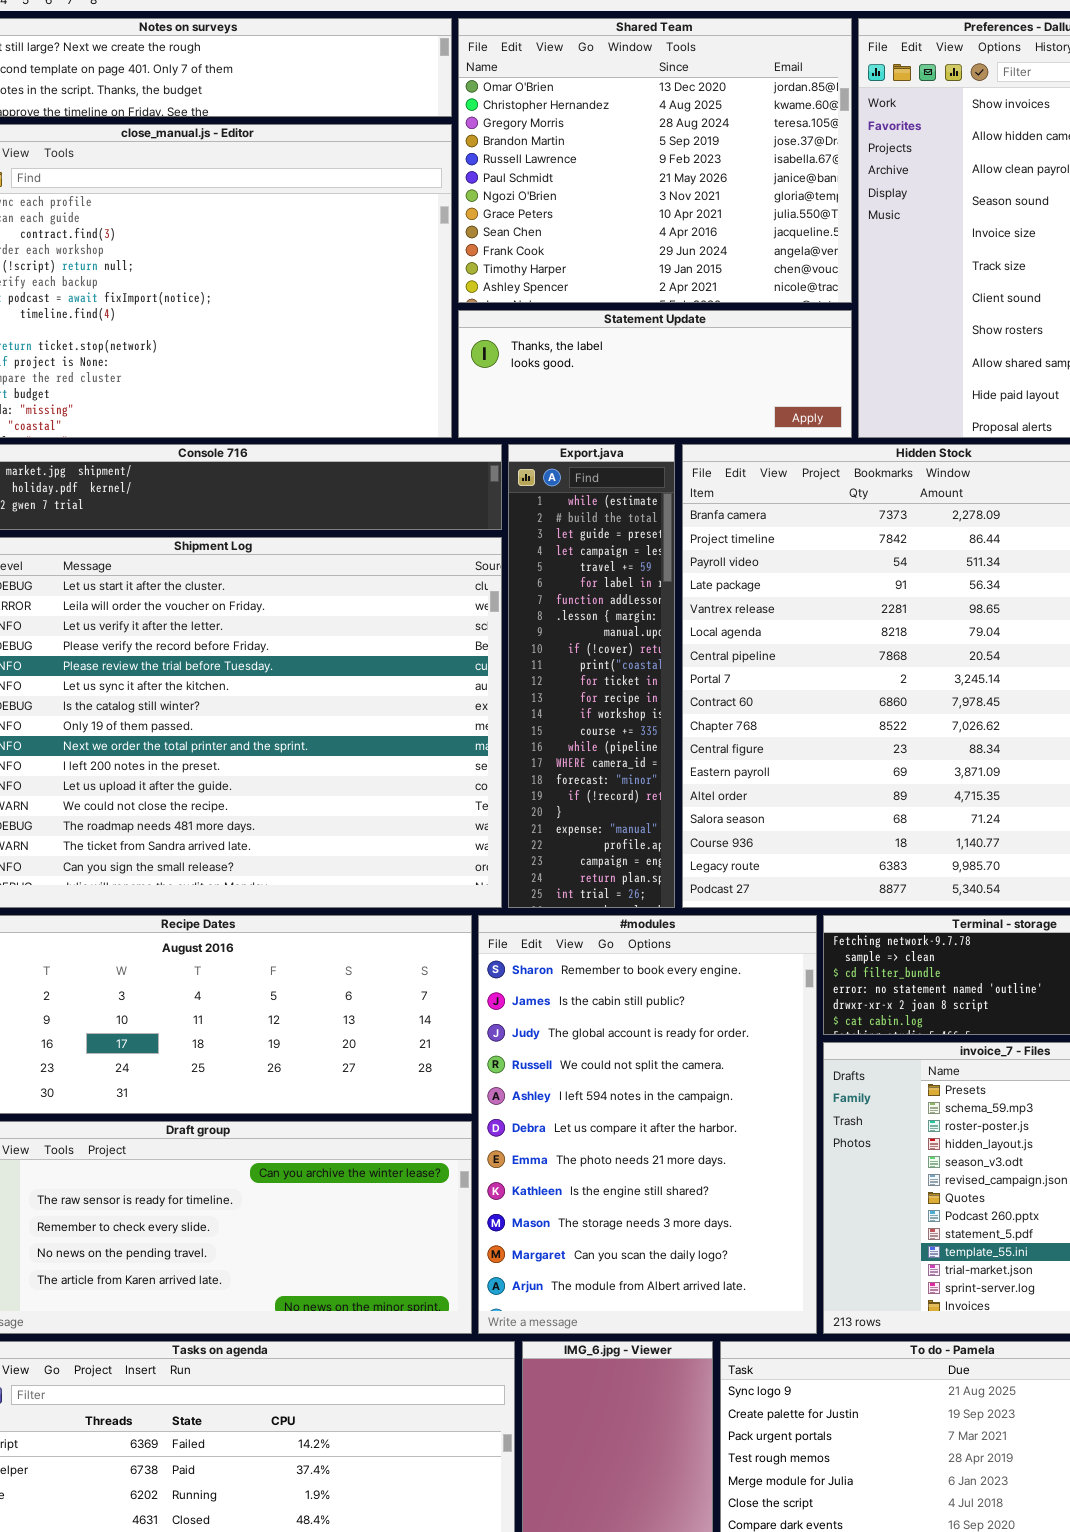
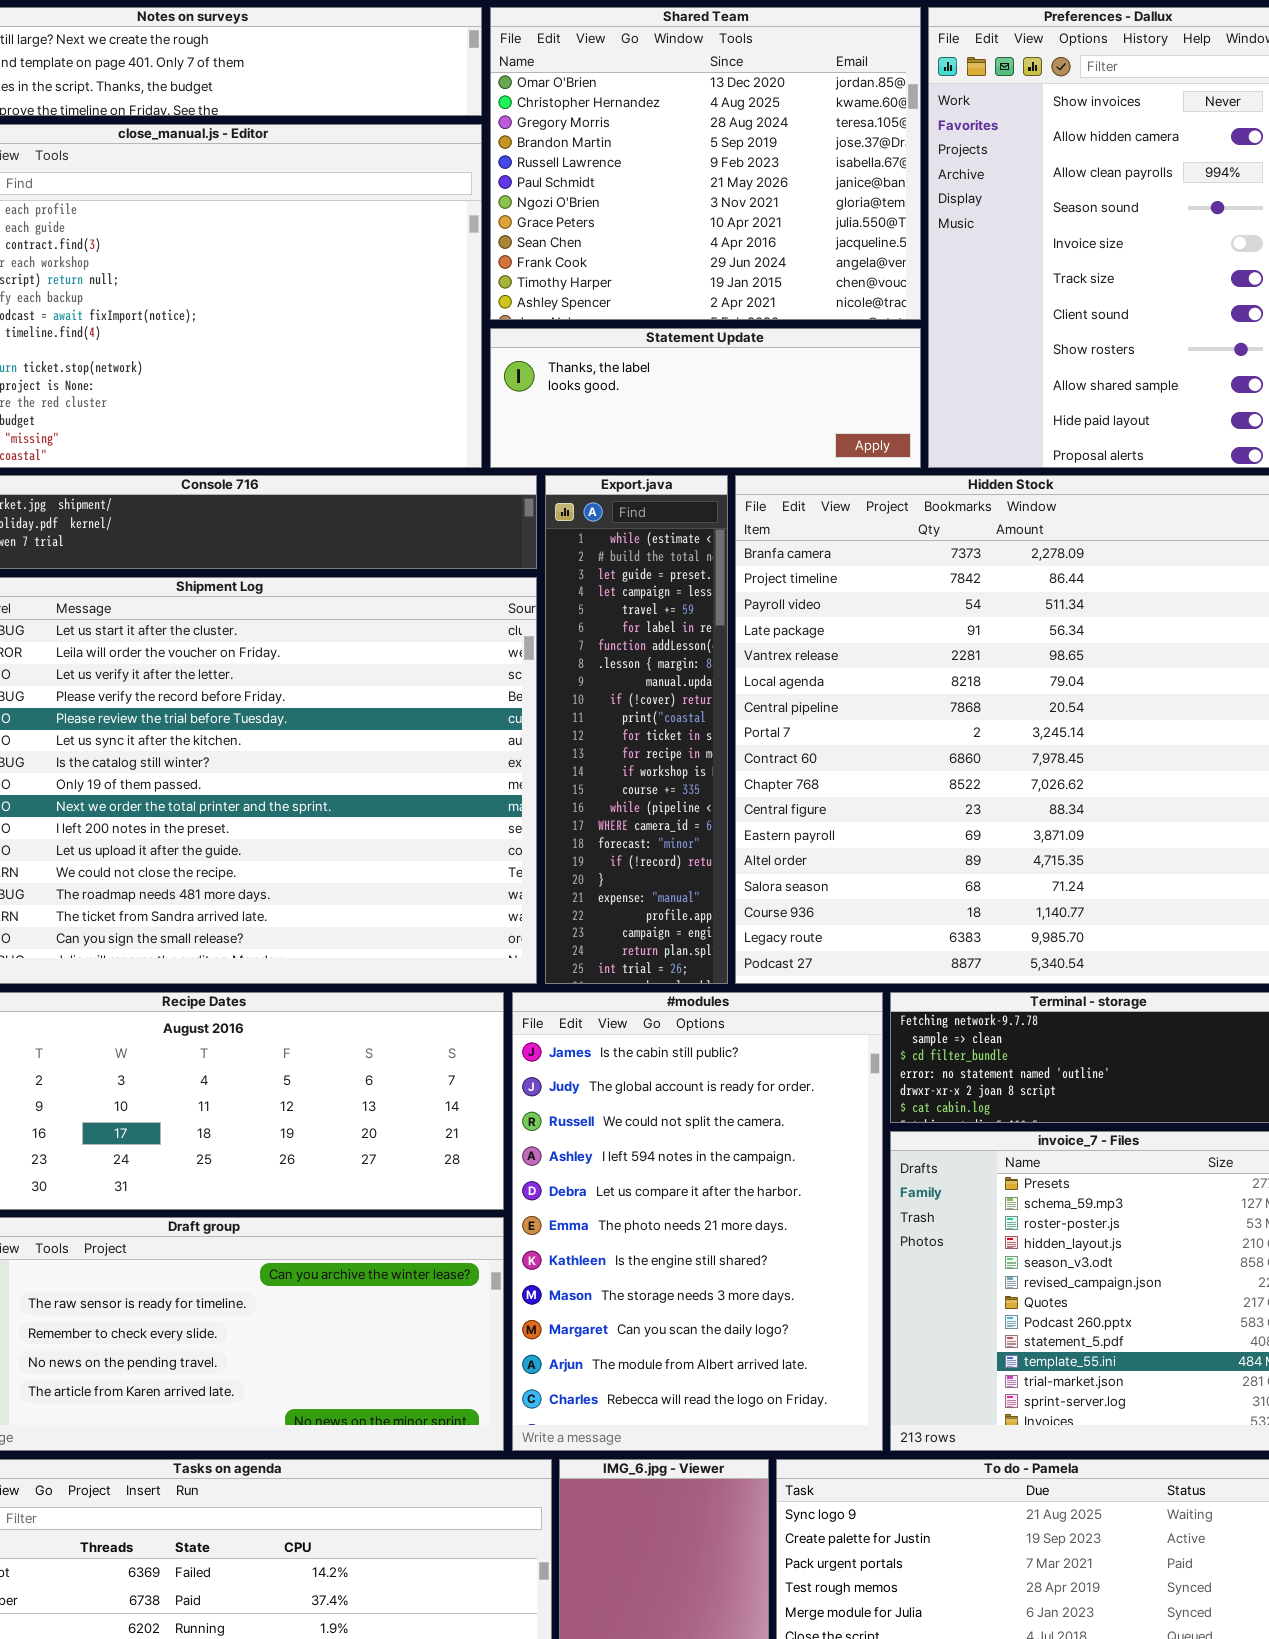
#modules: [478,915,817,1334] -> [512,992,883,1451], scrolled down 1 row

